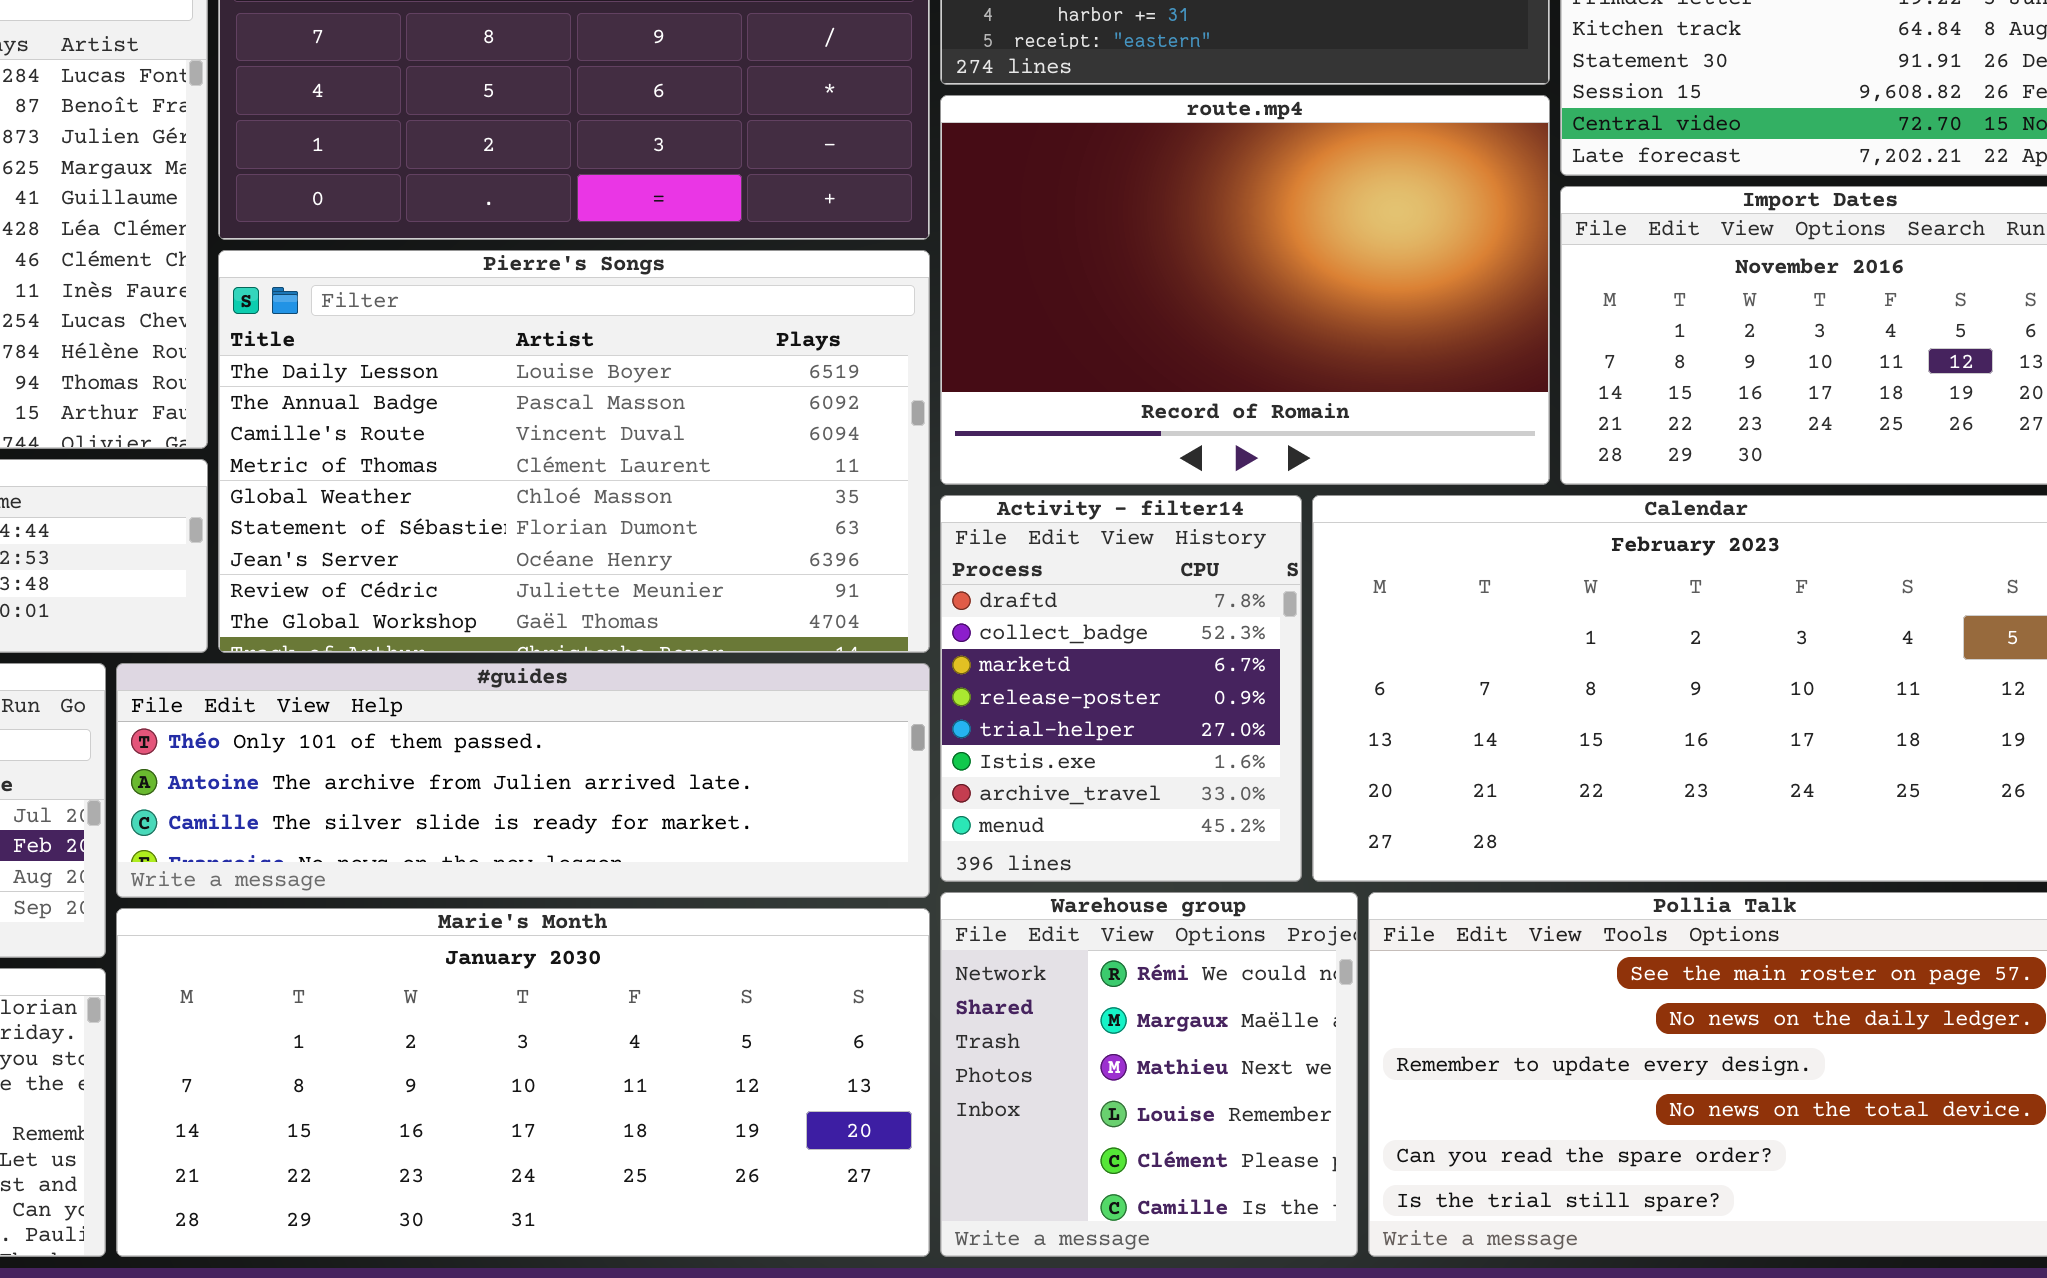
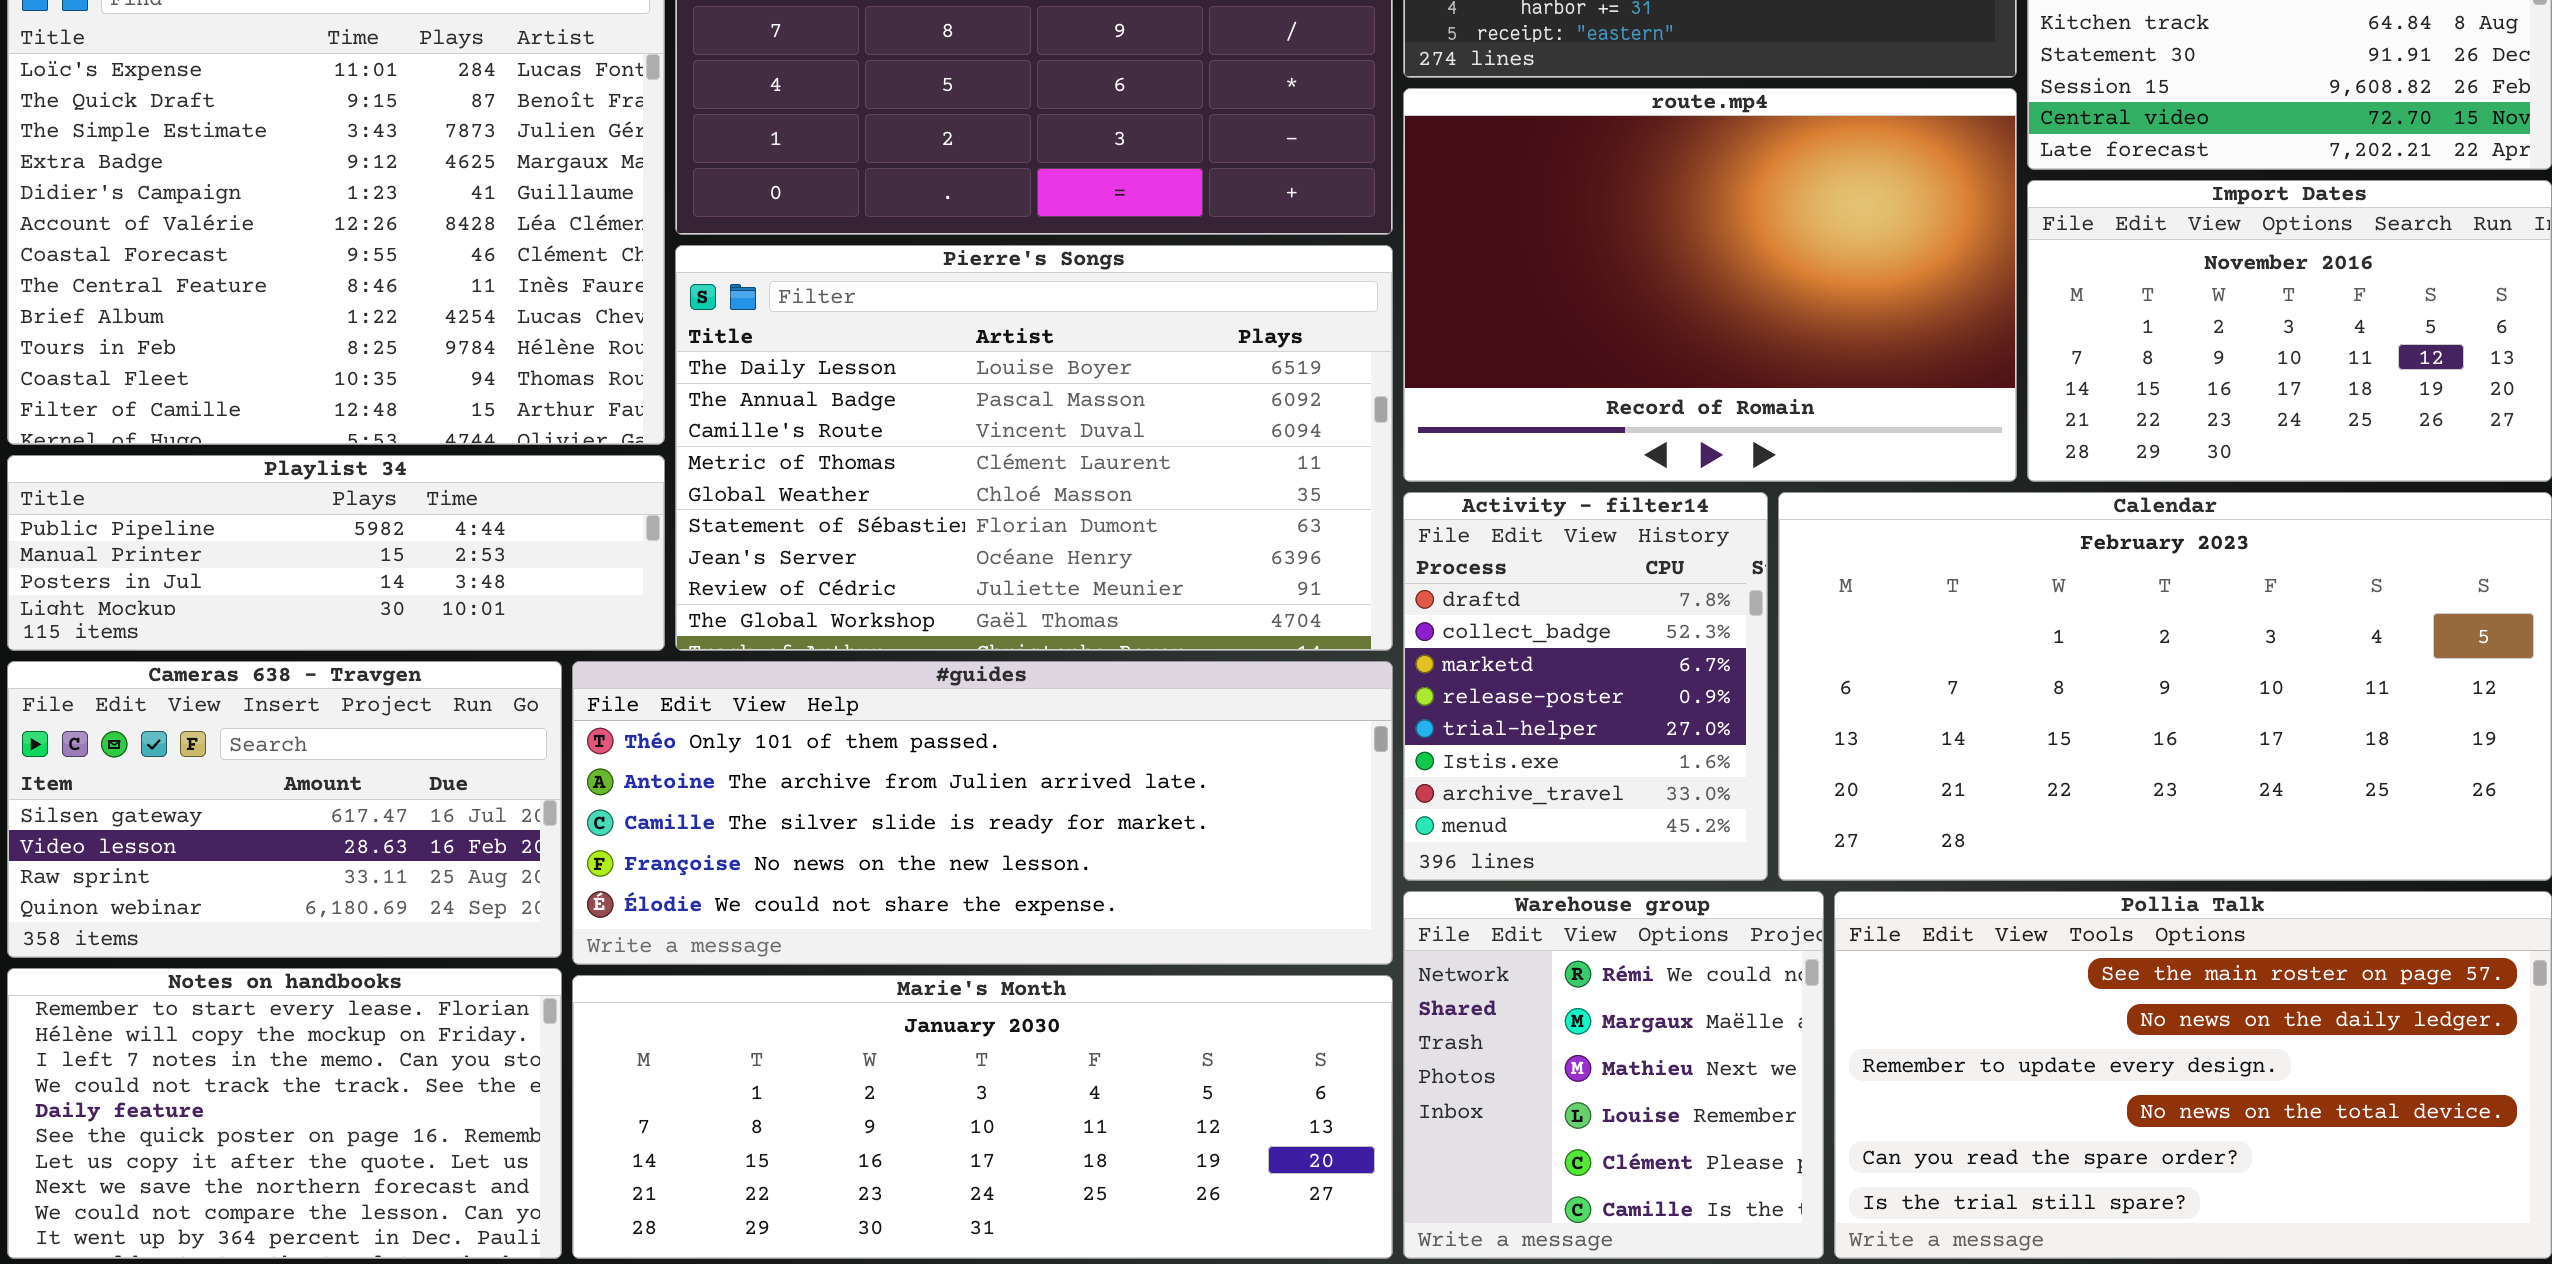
#guides: [116,663,930,898] -> [572,661,1393,965], resized
Marie's Month: [116,908,930,1257] -> [572,975,1393,1259], resized

